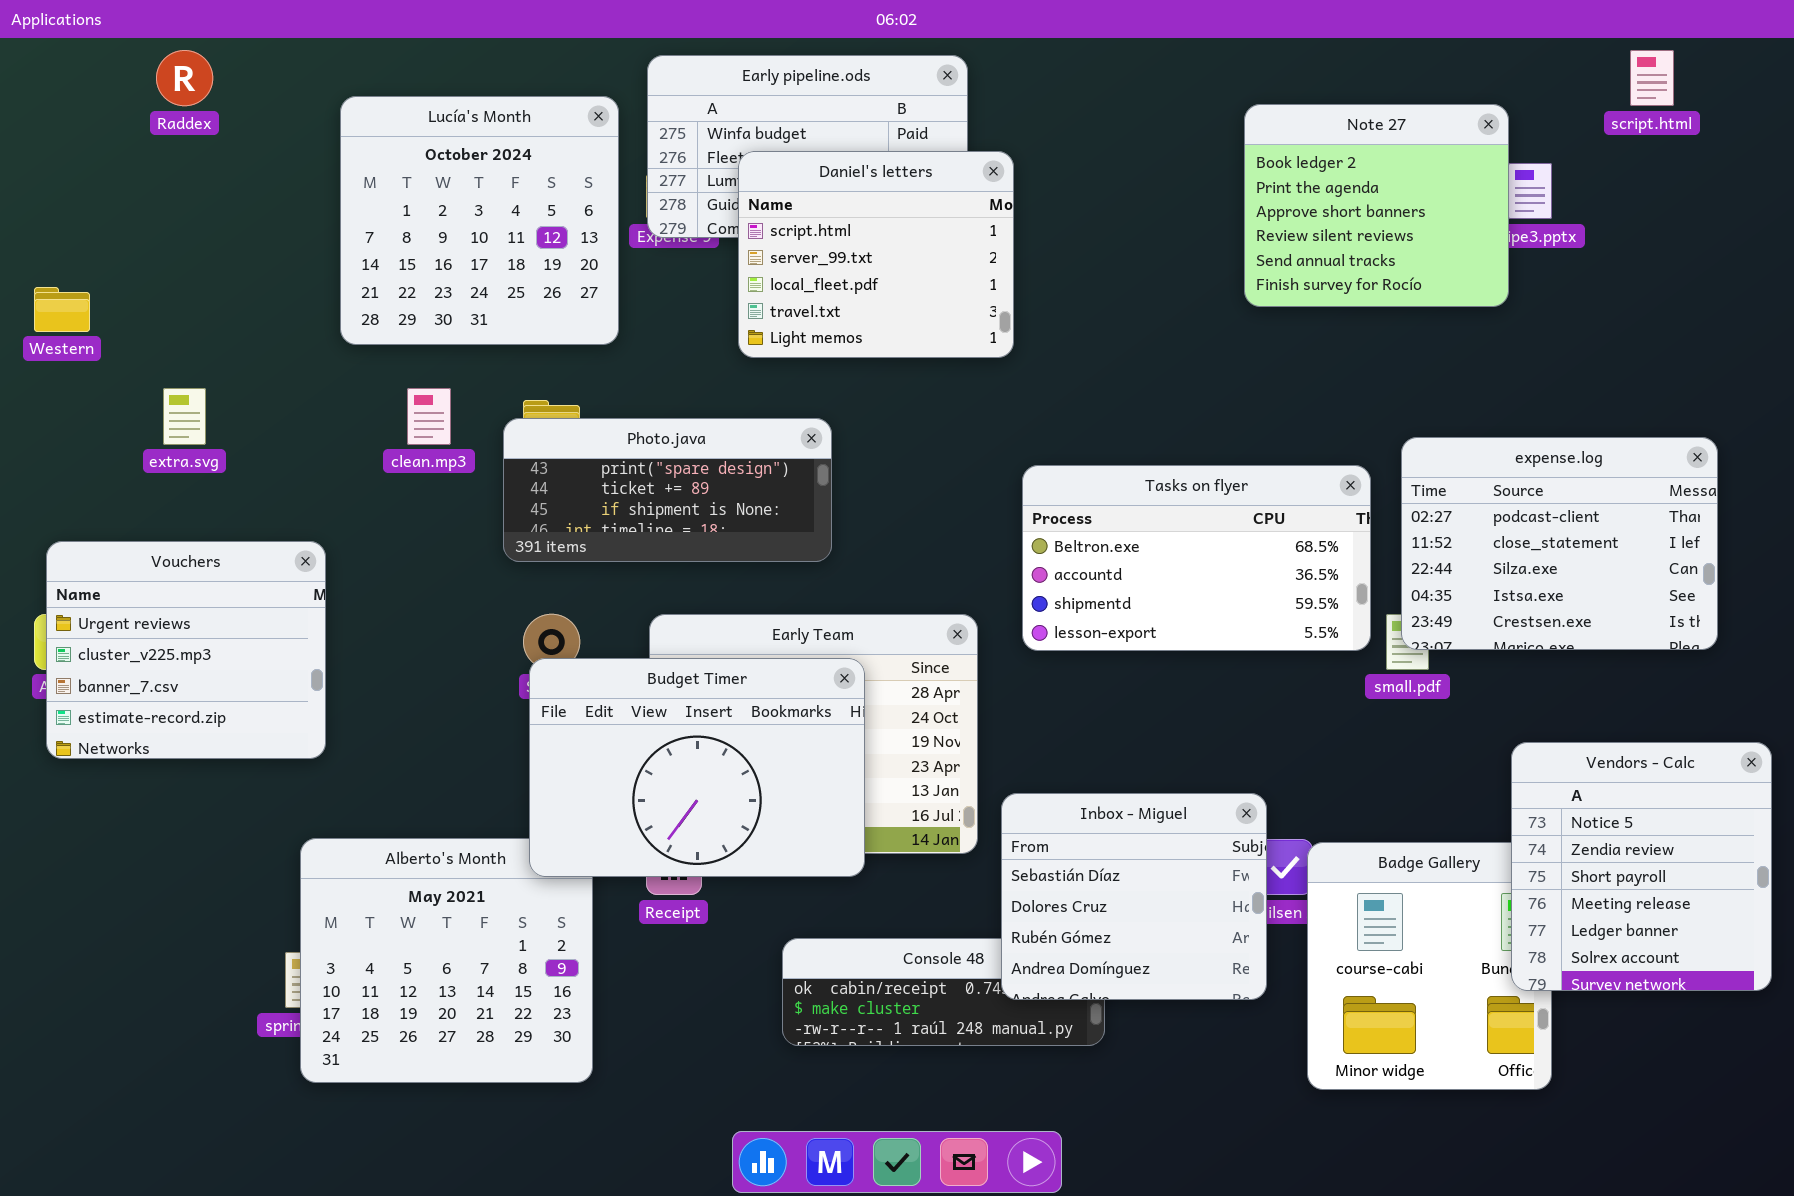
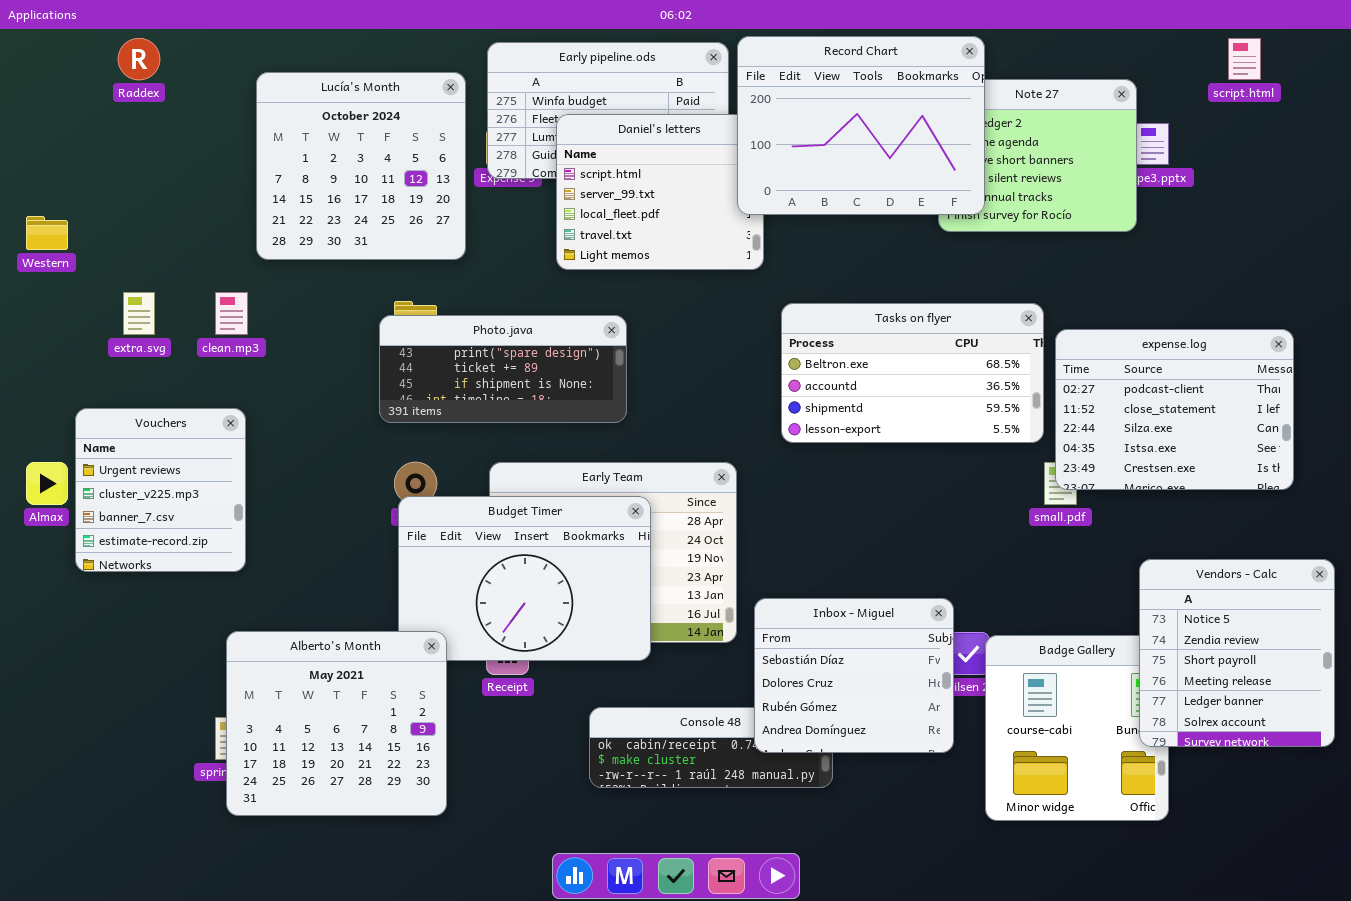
Record Chart: none -> [737,36,985,215], opened
clean.mp3: [407,388,451,445] -> [215,292,248,335], moved
Tasks on flyer: [1022,465,1371,651] -> [781,303,1044,443], moved
Vouchers: [46,541,326,759] -> [75,408,246,572], resized
Alberto's Month: [300,838,593,1083] -> [226,631,447,816], raised

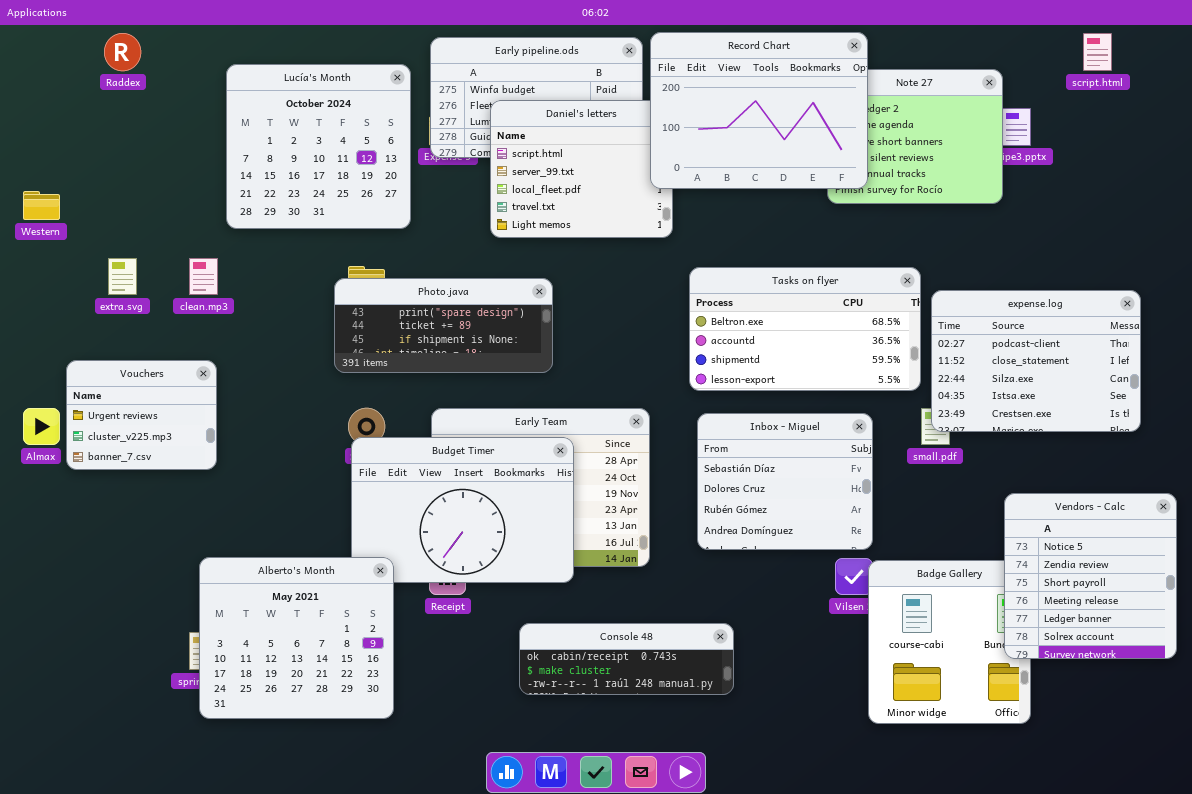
Vouchers: [75,408,246,572] -> [66,360,217,470], resized
Inbox - Miguel: [754,598,954,753] -> [697,413,873,550], moved

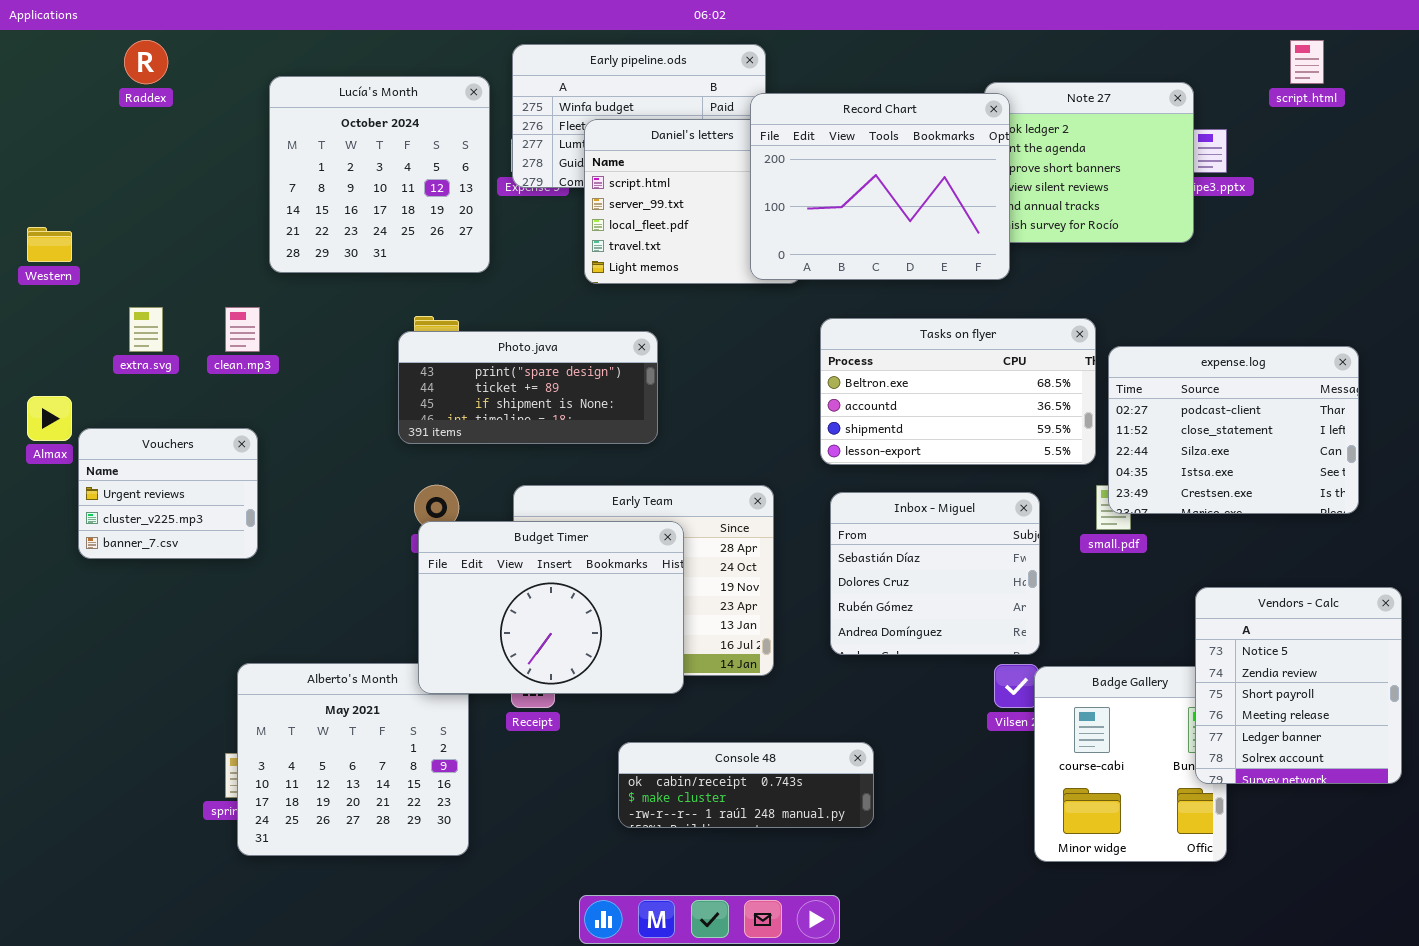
Record Chart: [650,32,868,189] -> [750,93,1010,280], moved
Almax: [23,408,60,445] -> [27,396,72,441], moved
Budget Timer: [351,437,574,583] -> [418,521,684,694], raised

